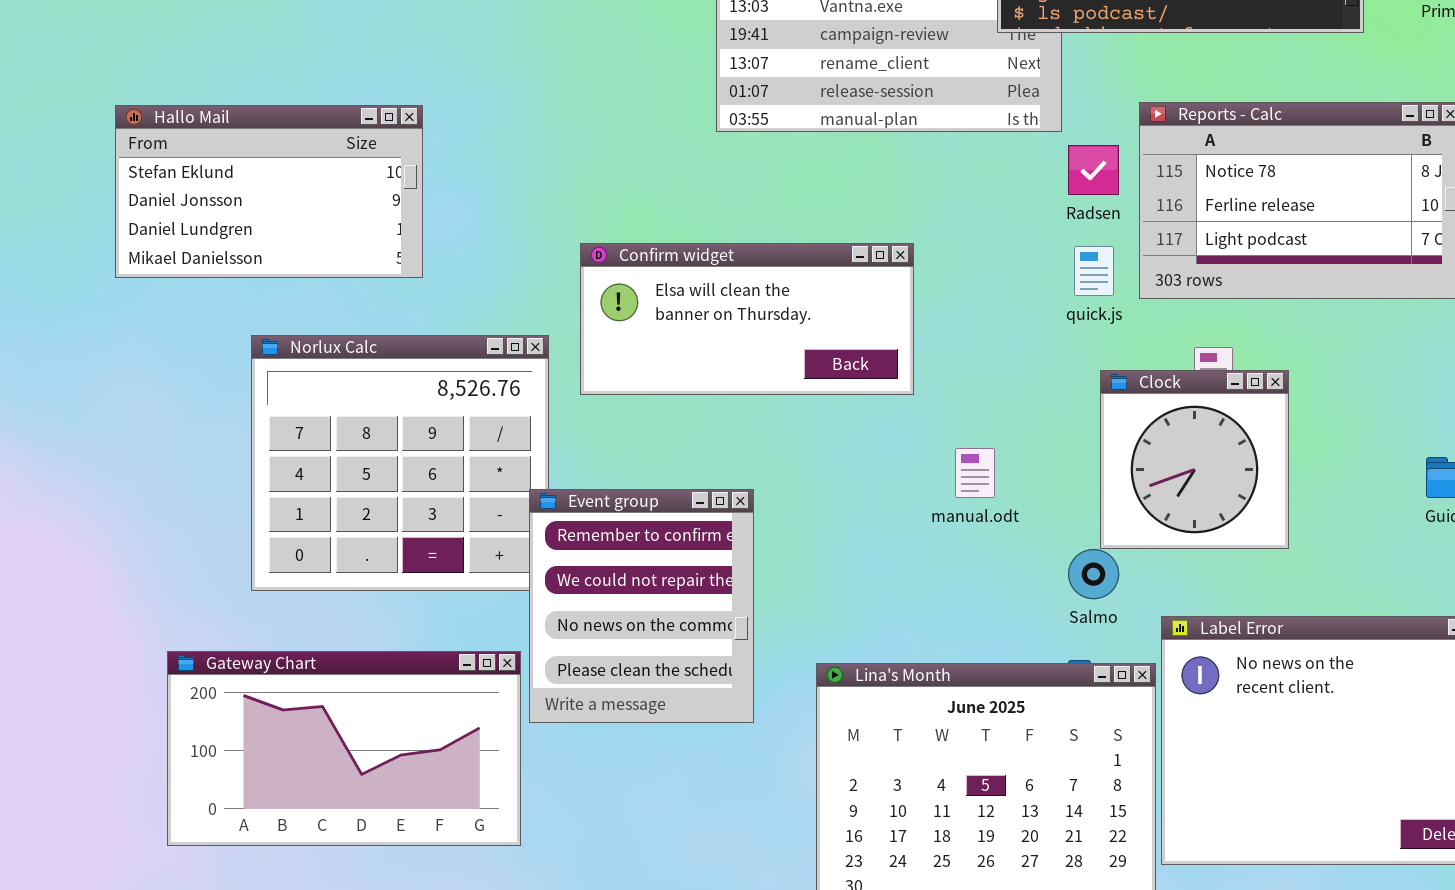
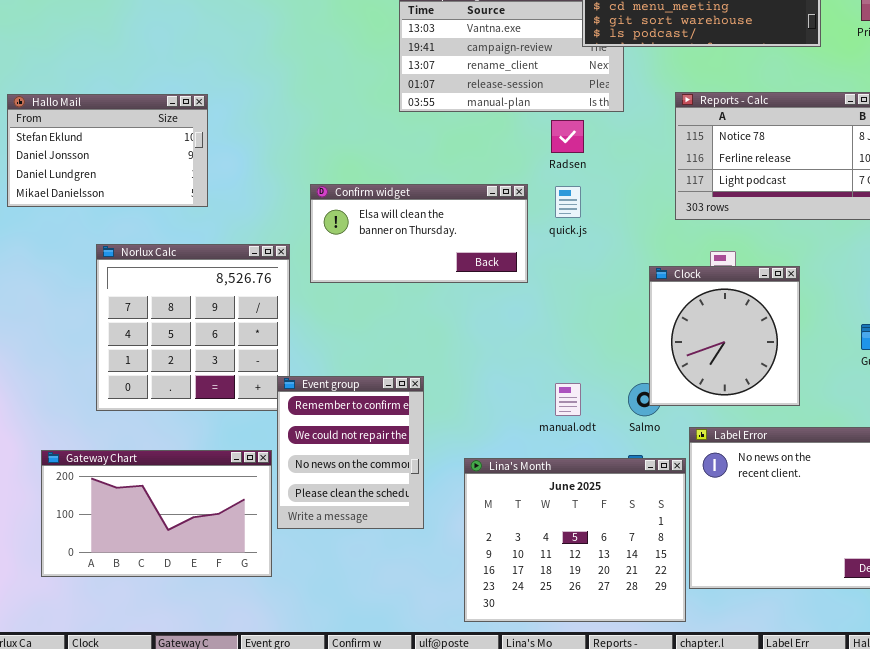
Radsen: [1068,145,1119,195] -> [551,120,584,153], moved
quick.js: [1074,246,1114,296] -> [555,186,581,218], moved
Clock: [1100,370,1289,549] -> [649,266,800,406], resized
manual.odt: [955,448,995,498] -> [555,383,581,416], moved
Event group: [529,489,754,723] -> [277,376,424,529], moved

